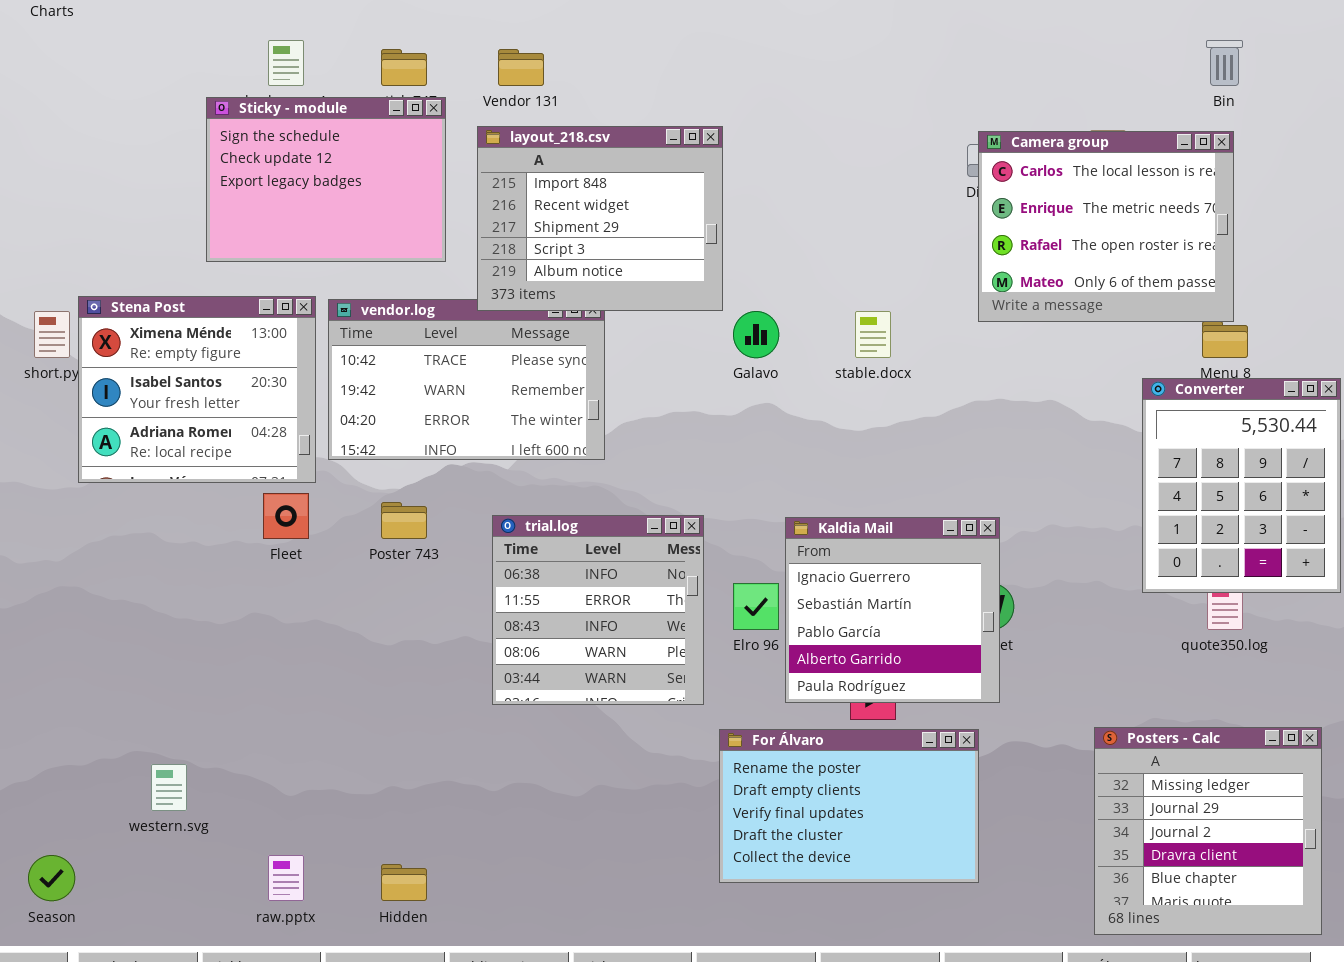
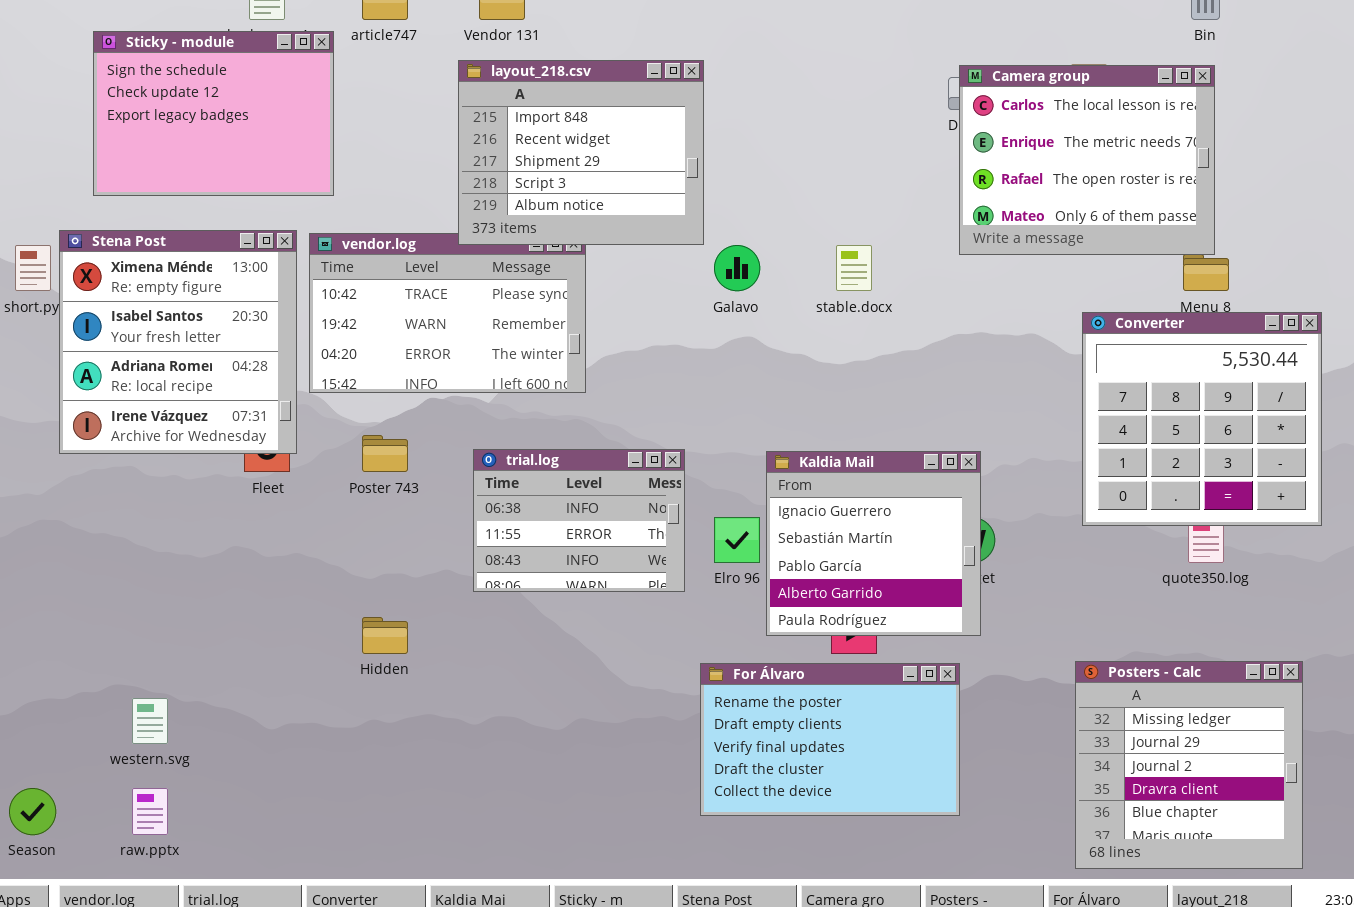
Sticky - module: [206,97,446,262] -> [93,31,334,196], moved
Stena Post: [78,296,316,483] -> [59,230,297,454], resized
Converter: [1142,378,1341,593] -> [1082,312,1322,526], resized
trial.log: [492,515,704,705] -> [473,449,685,592], resized
raw.pptx: [268,855,304,901] -> [132,788,168,835], moved
Hidden: [381,864,427,901] -> [362,617,408,654], moved

